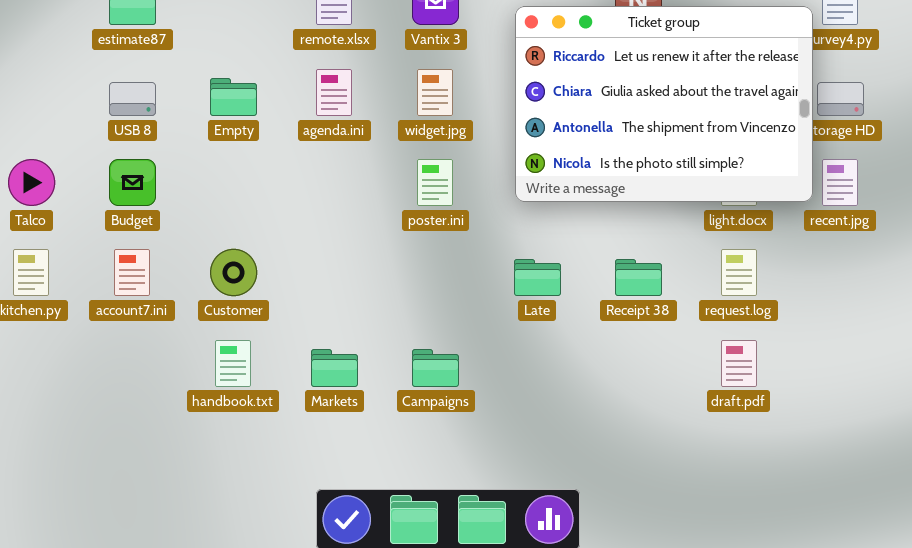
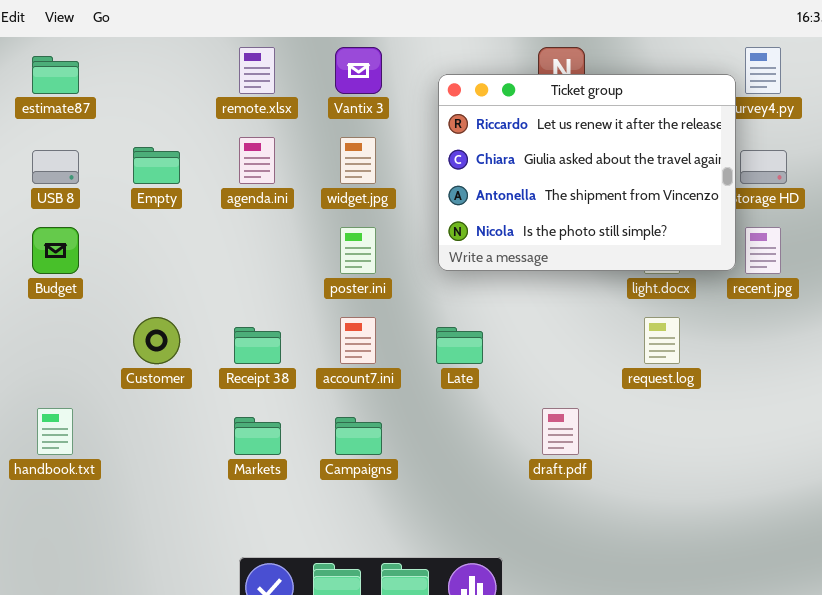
account7.ini: [114,249,150,296] -> [340,317,376,364], moved
Receipt 38: [615,259,662,296] -> [234,327,281,364], moved
handbook.txt: [215,340,251,387] -> [37,408,73,455], moved
draft.pdf: [721,340,757,387] -> [542,408,579,455], moved

